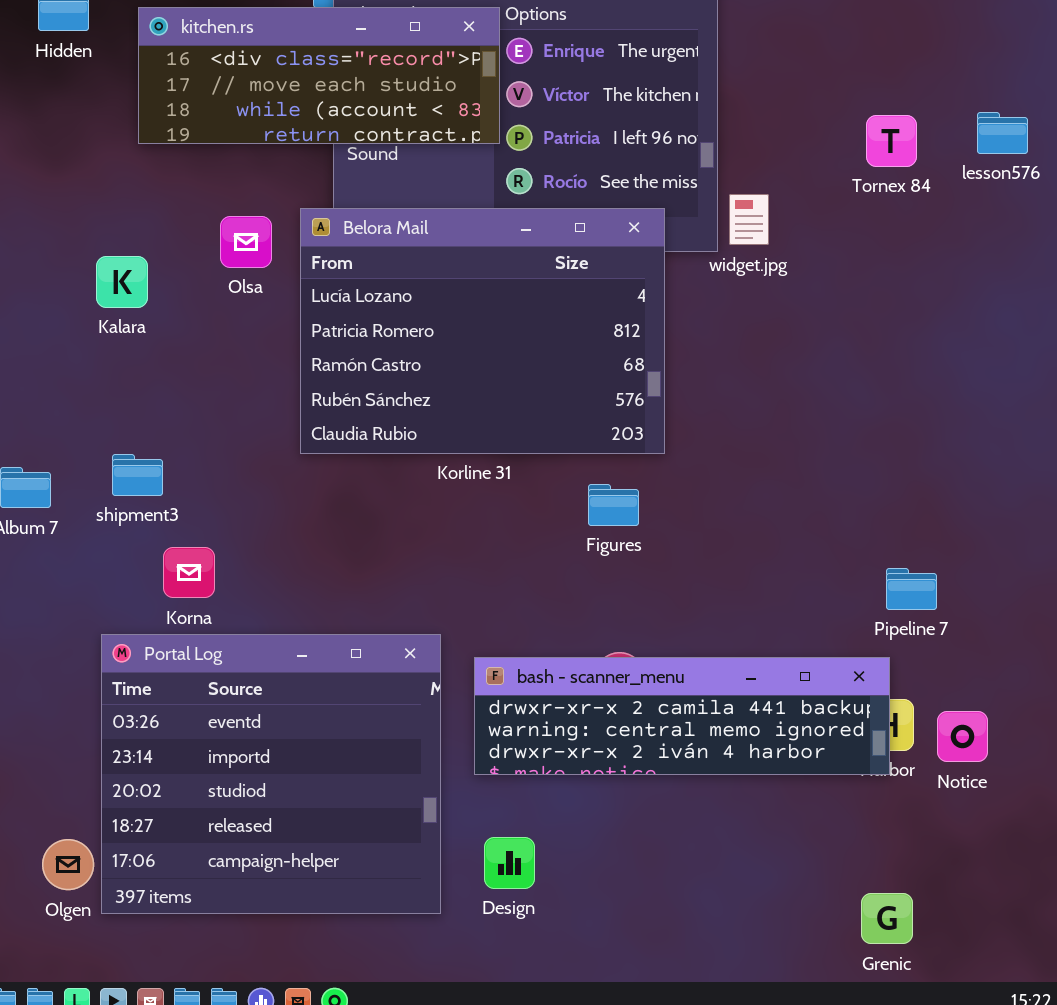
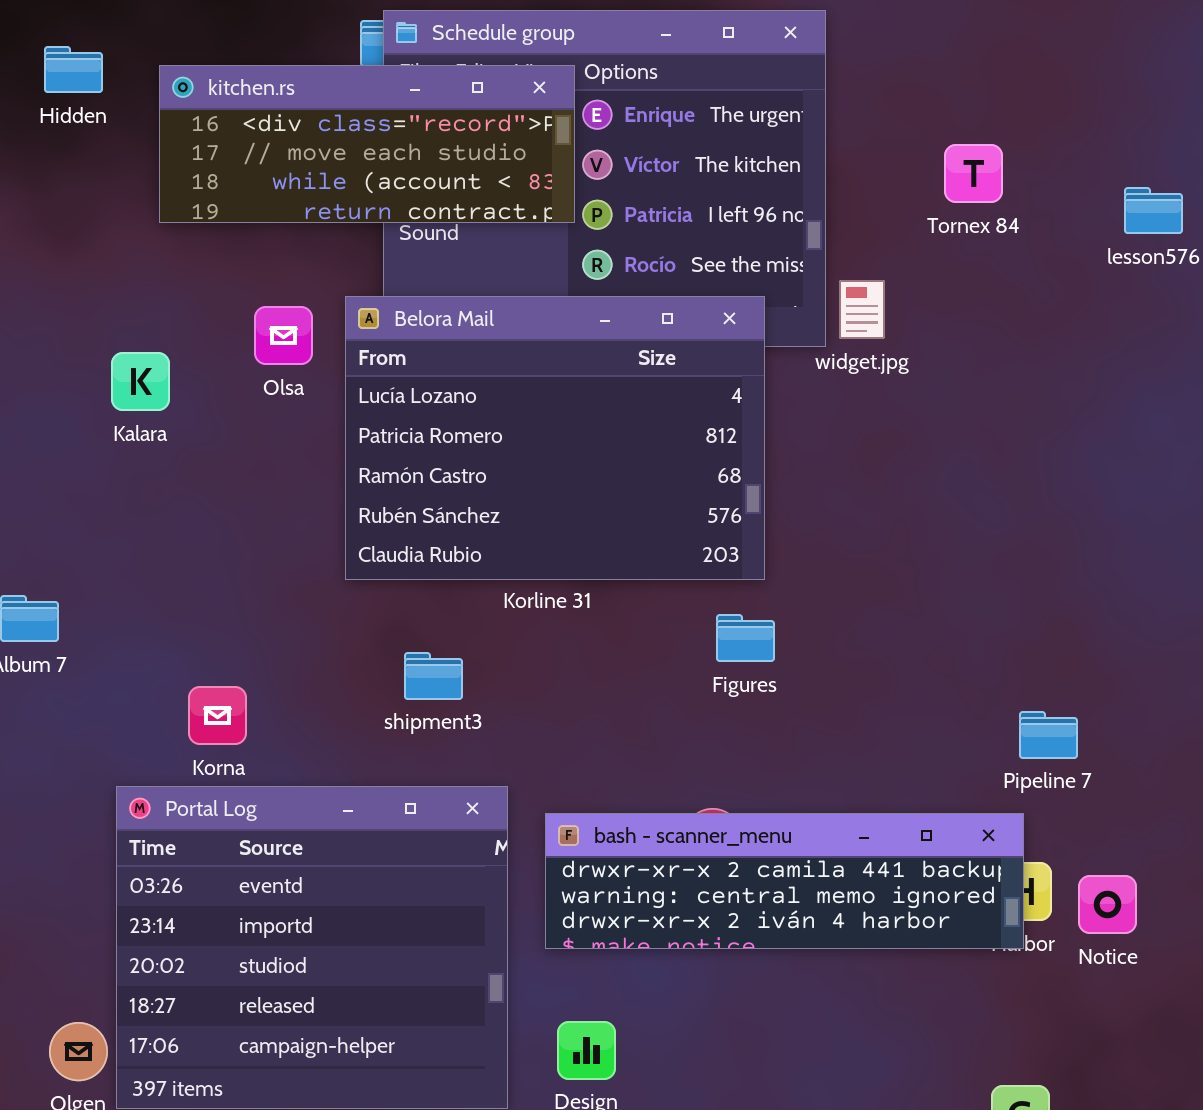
Tornex 84: [866,115,917,167] -> [944,144,1003,203], moved
shipment3: [112,454,163,496] -> [404,652,463,700], moved
Figures: [588,484,639,526] -> [716,614,775,662], moved

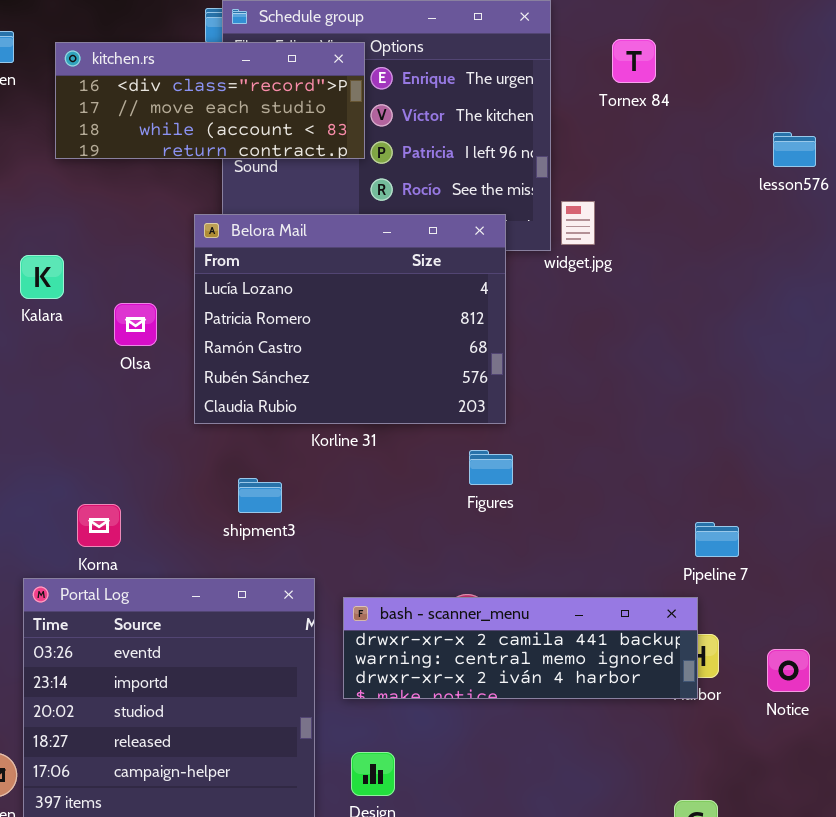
Tornex 84: [944,144,1003,203] -> [612,39,656,83], moved
Olsa: [254,306,313,365] -> [114,303,157,346], moved
Notice: [1078,875,1137,934] -> [767,649,810,692], moved

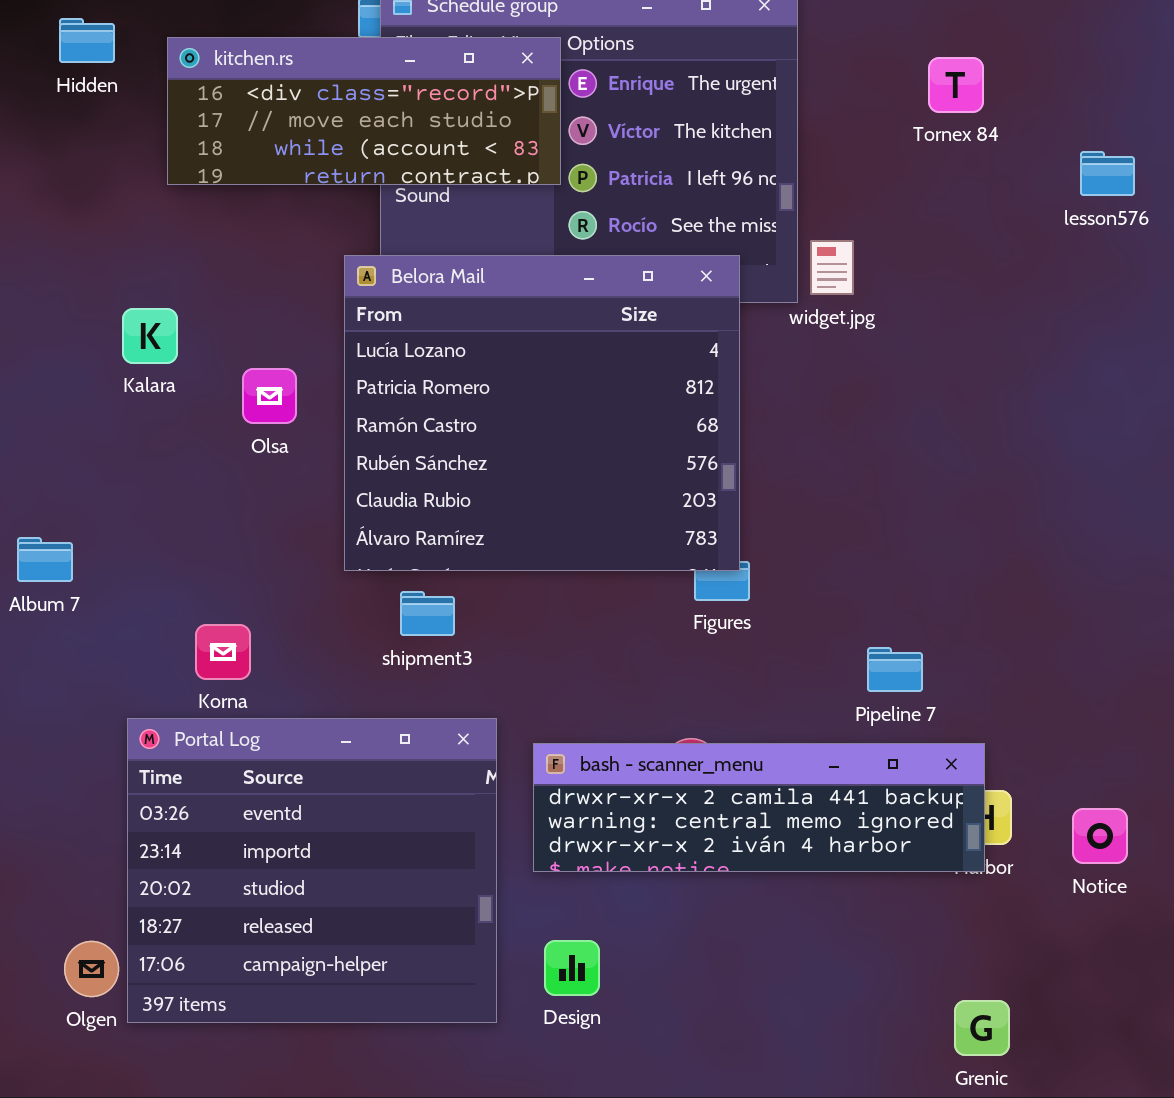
Tornex 84: [612,39,656,83] -> [928,57,984,113], moved
Belora Mail: [194,214,506,424] -> [344,255,740,571], resized
Pipeline 7: [695,522,739,557] -> [867,647,923,692], moved

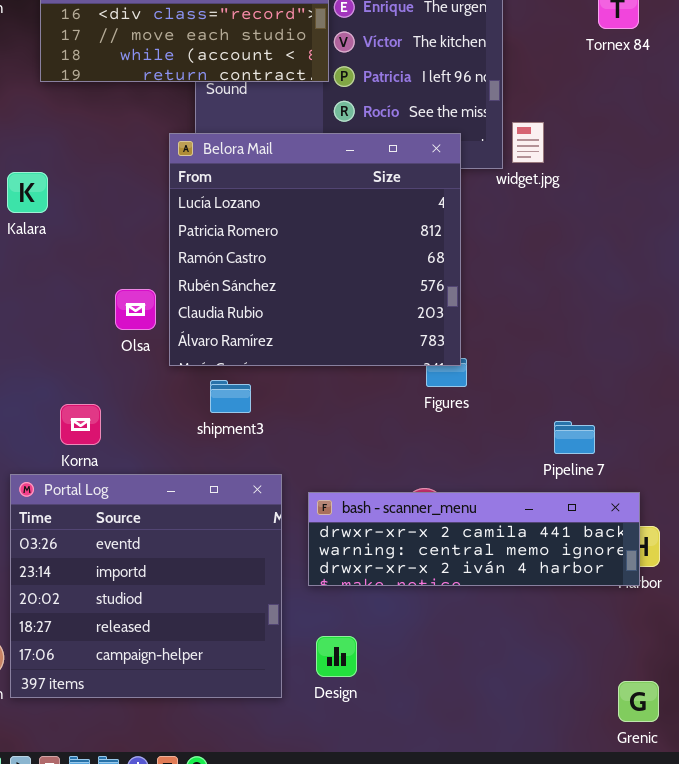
Olsa: [242,368,297,424] -> [115,289,156,330], moved

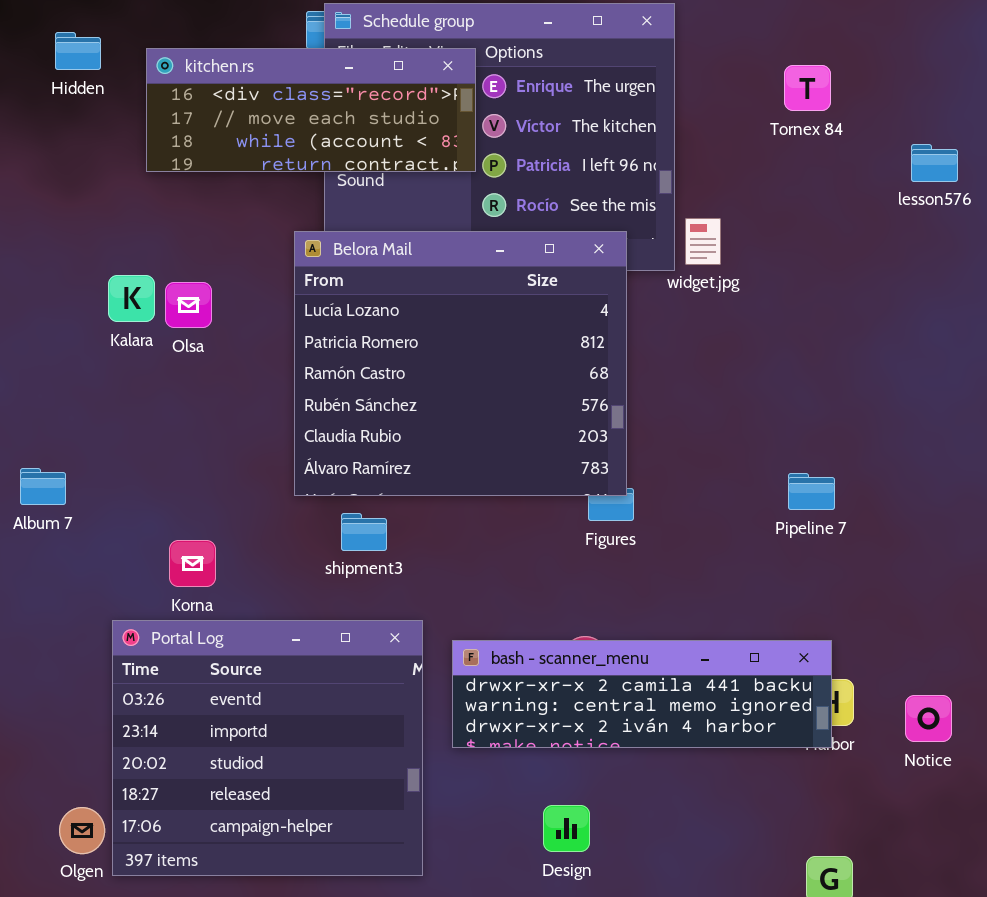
Olsa: [115,289,156,330] -> [165,282,212,328], moved
Pipeline 7: [554,421,595,454] -> [788,473,835,510], moved
Design: [316,636,357,677] -> [543,805,590,852], moved

